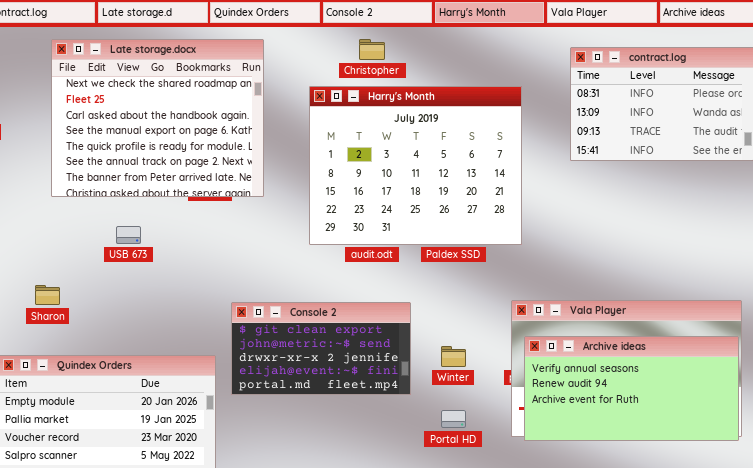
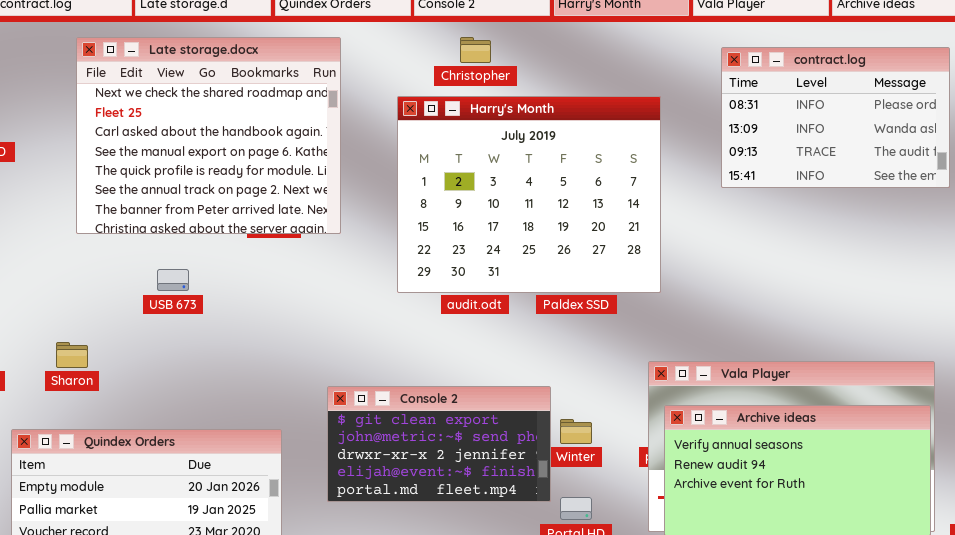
Console 2: [231,302,411,395] -> [327,386,551,502], moved

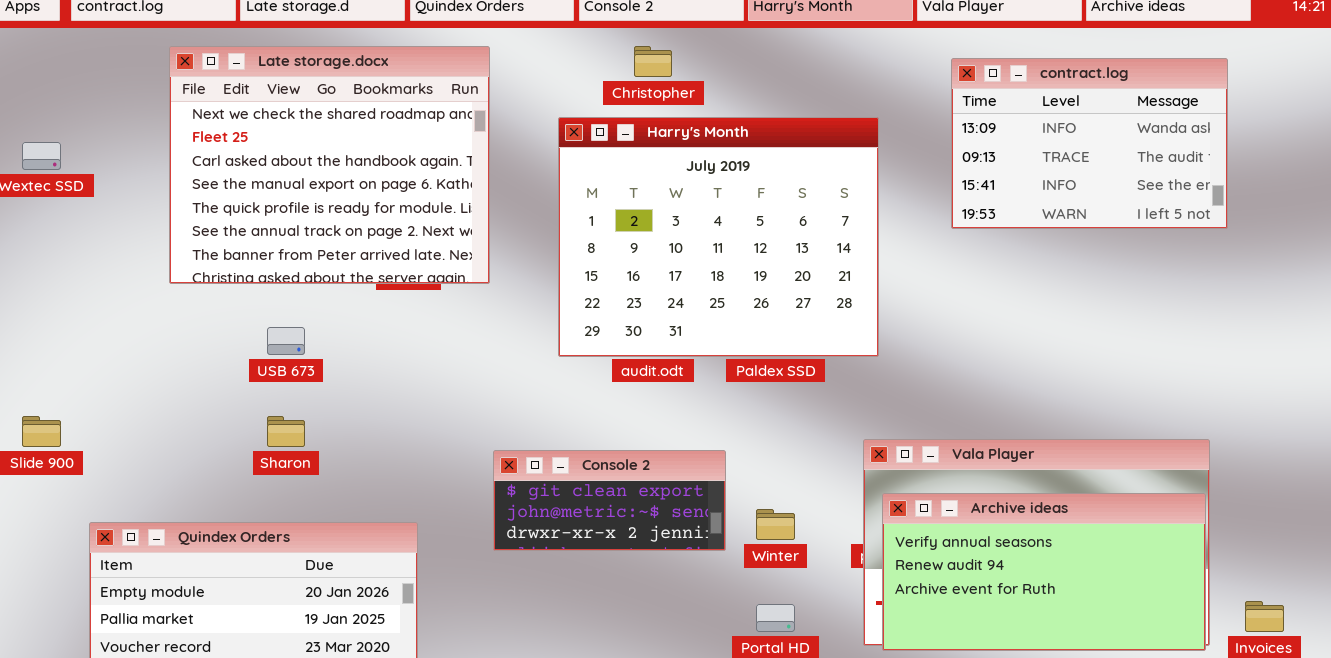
contract.log: [721,47,950,188] -> [951,58,1228,229], scrolled down 1 row
Sharon: [56,342,88,368] -> [267,416,305,447], moved
Console 2: [327,386,551,502] -> [493,450,726,551], moved, resized

